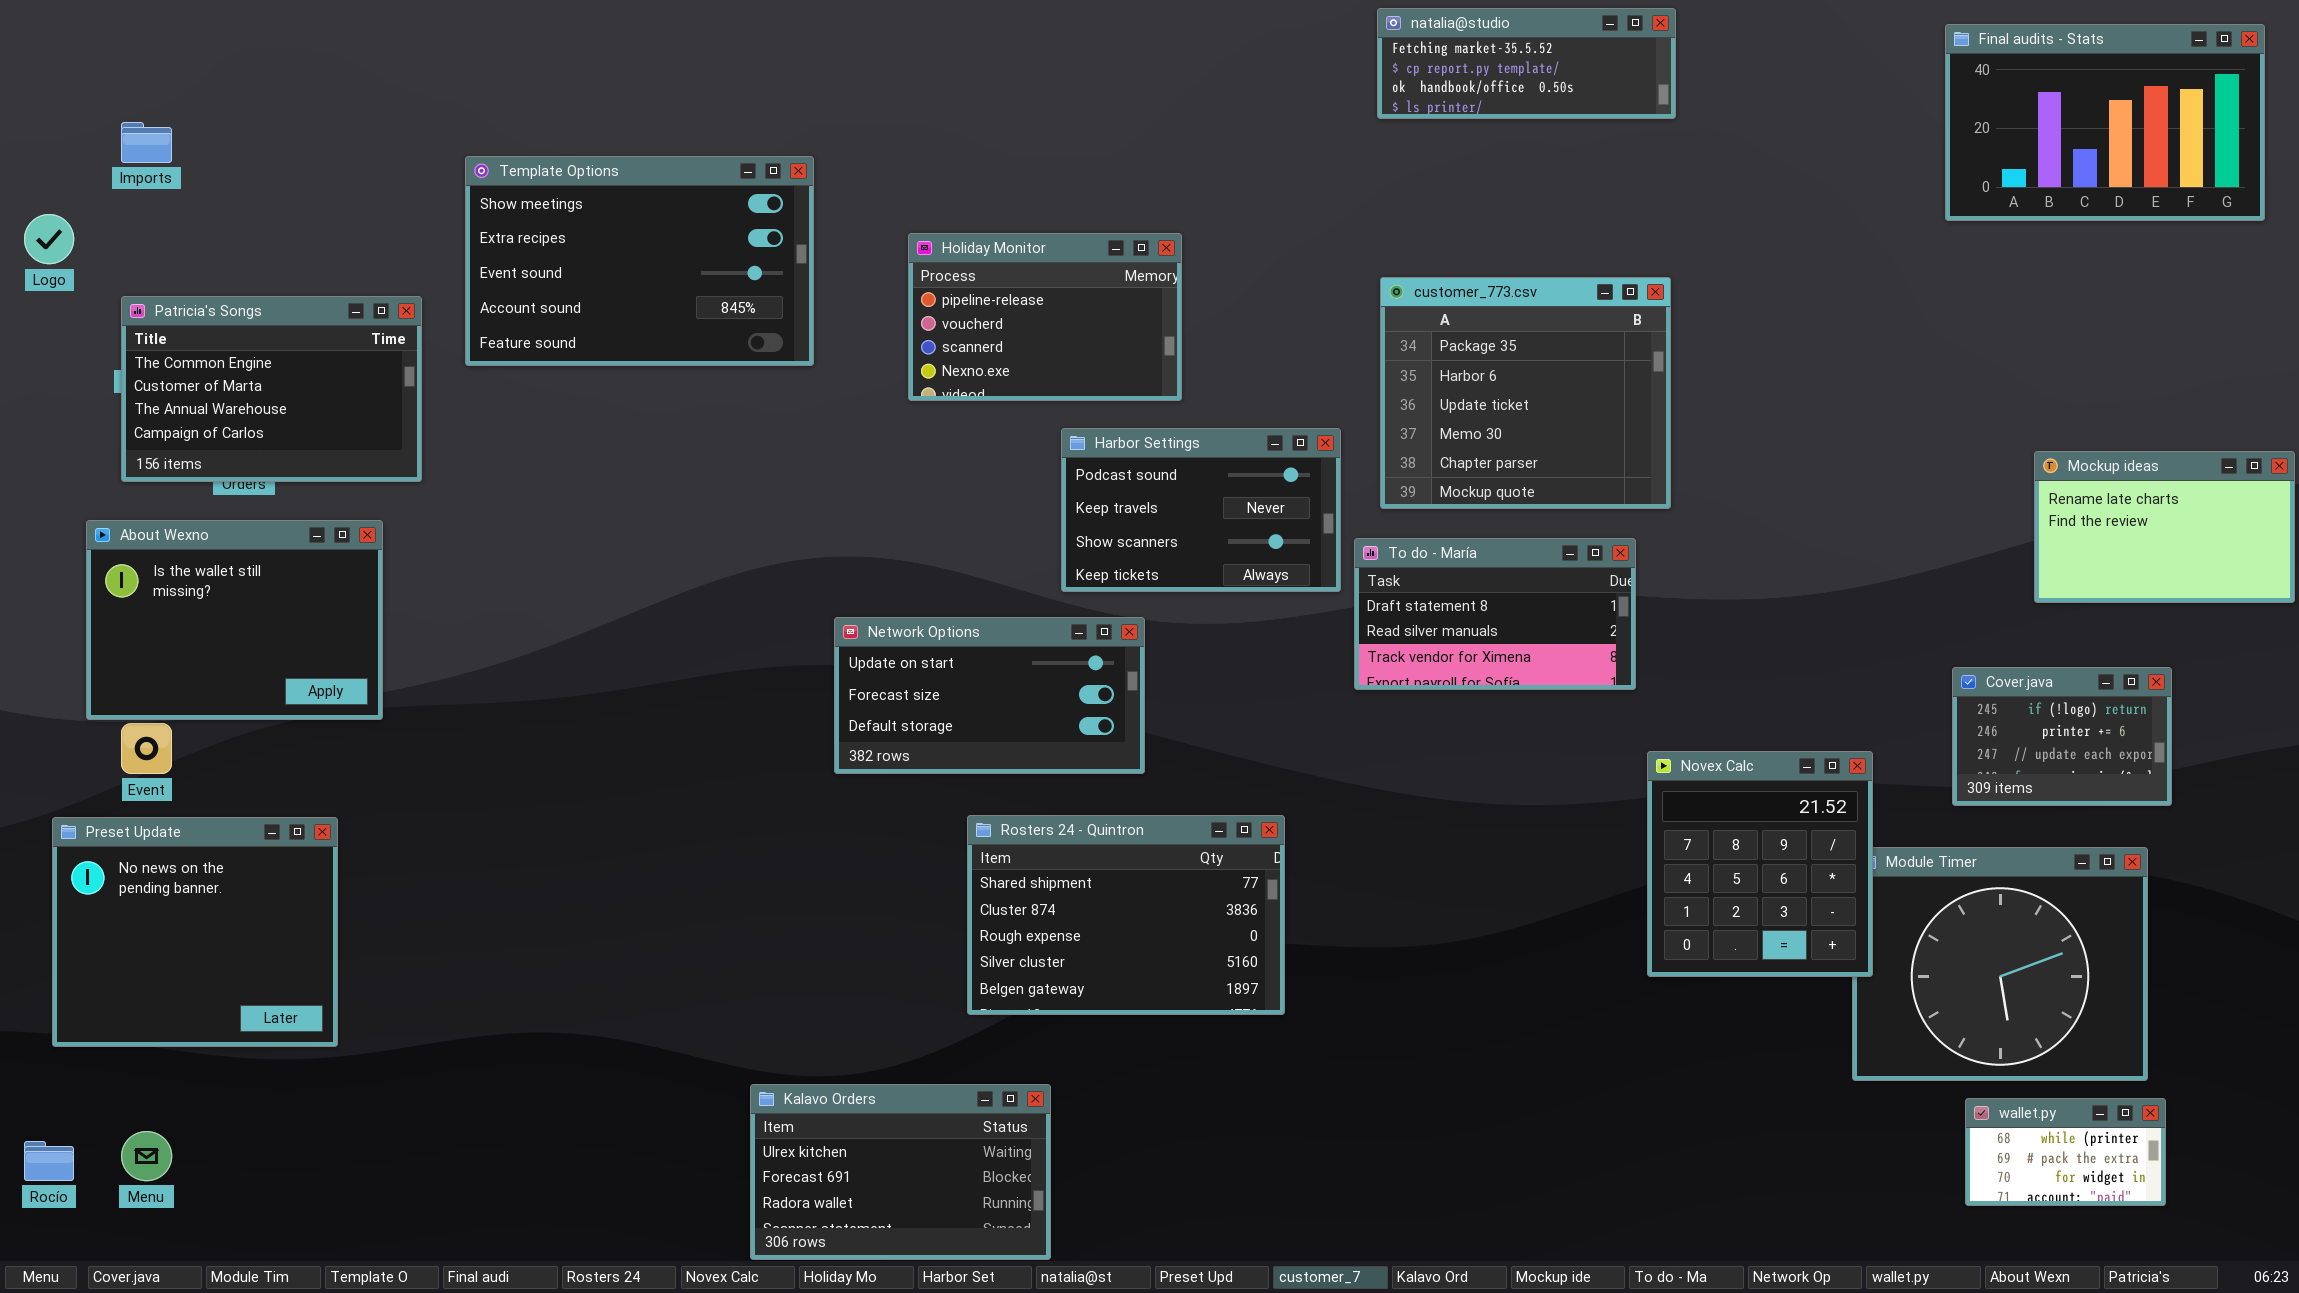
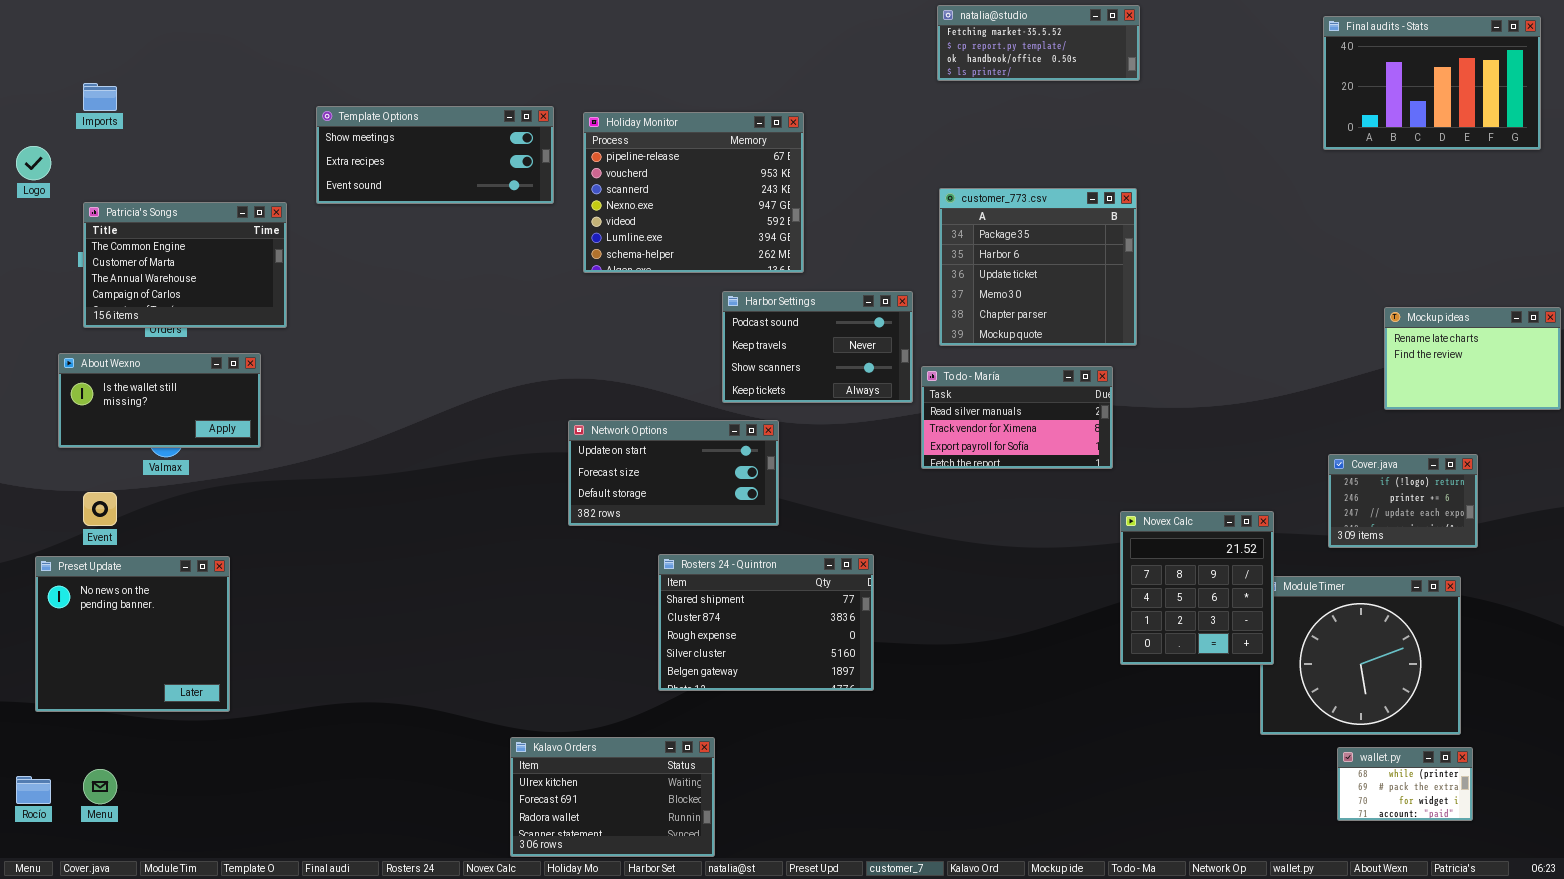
Template Options: [465,156,814,366] -> [316,106,554,204], resized
Holiday Monitor: [908,233,1182,401] -> [583,112,804,273], resized
About Wexno: [86,520,383,720] -> [58,353,261,448], resized
To do - María: [1354,538,1636,690] -> [921,366,1113,469], scrolled down 1 row

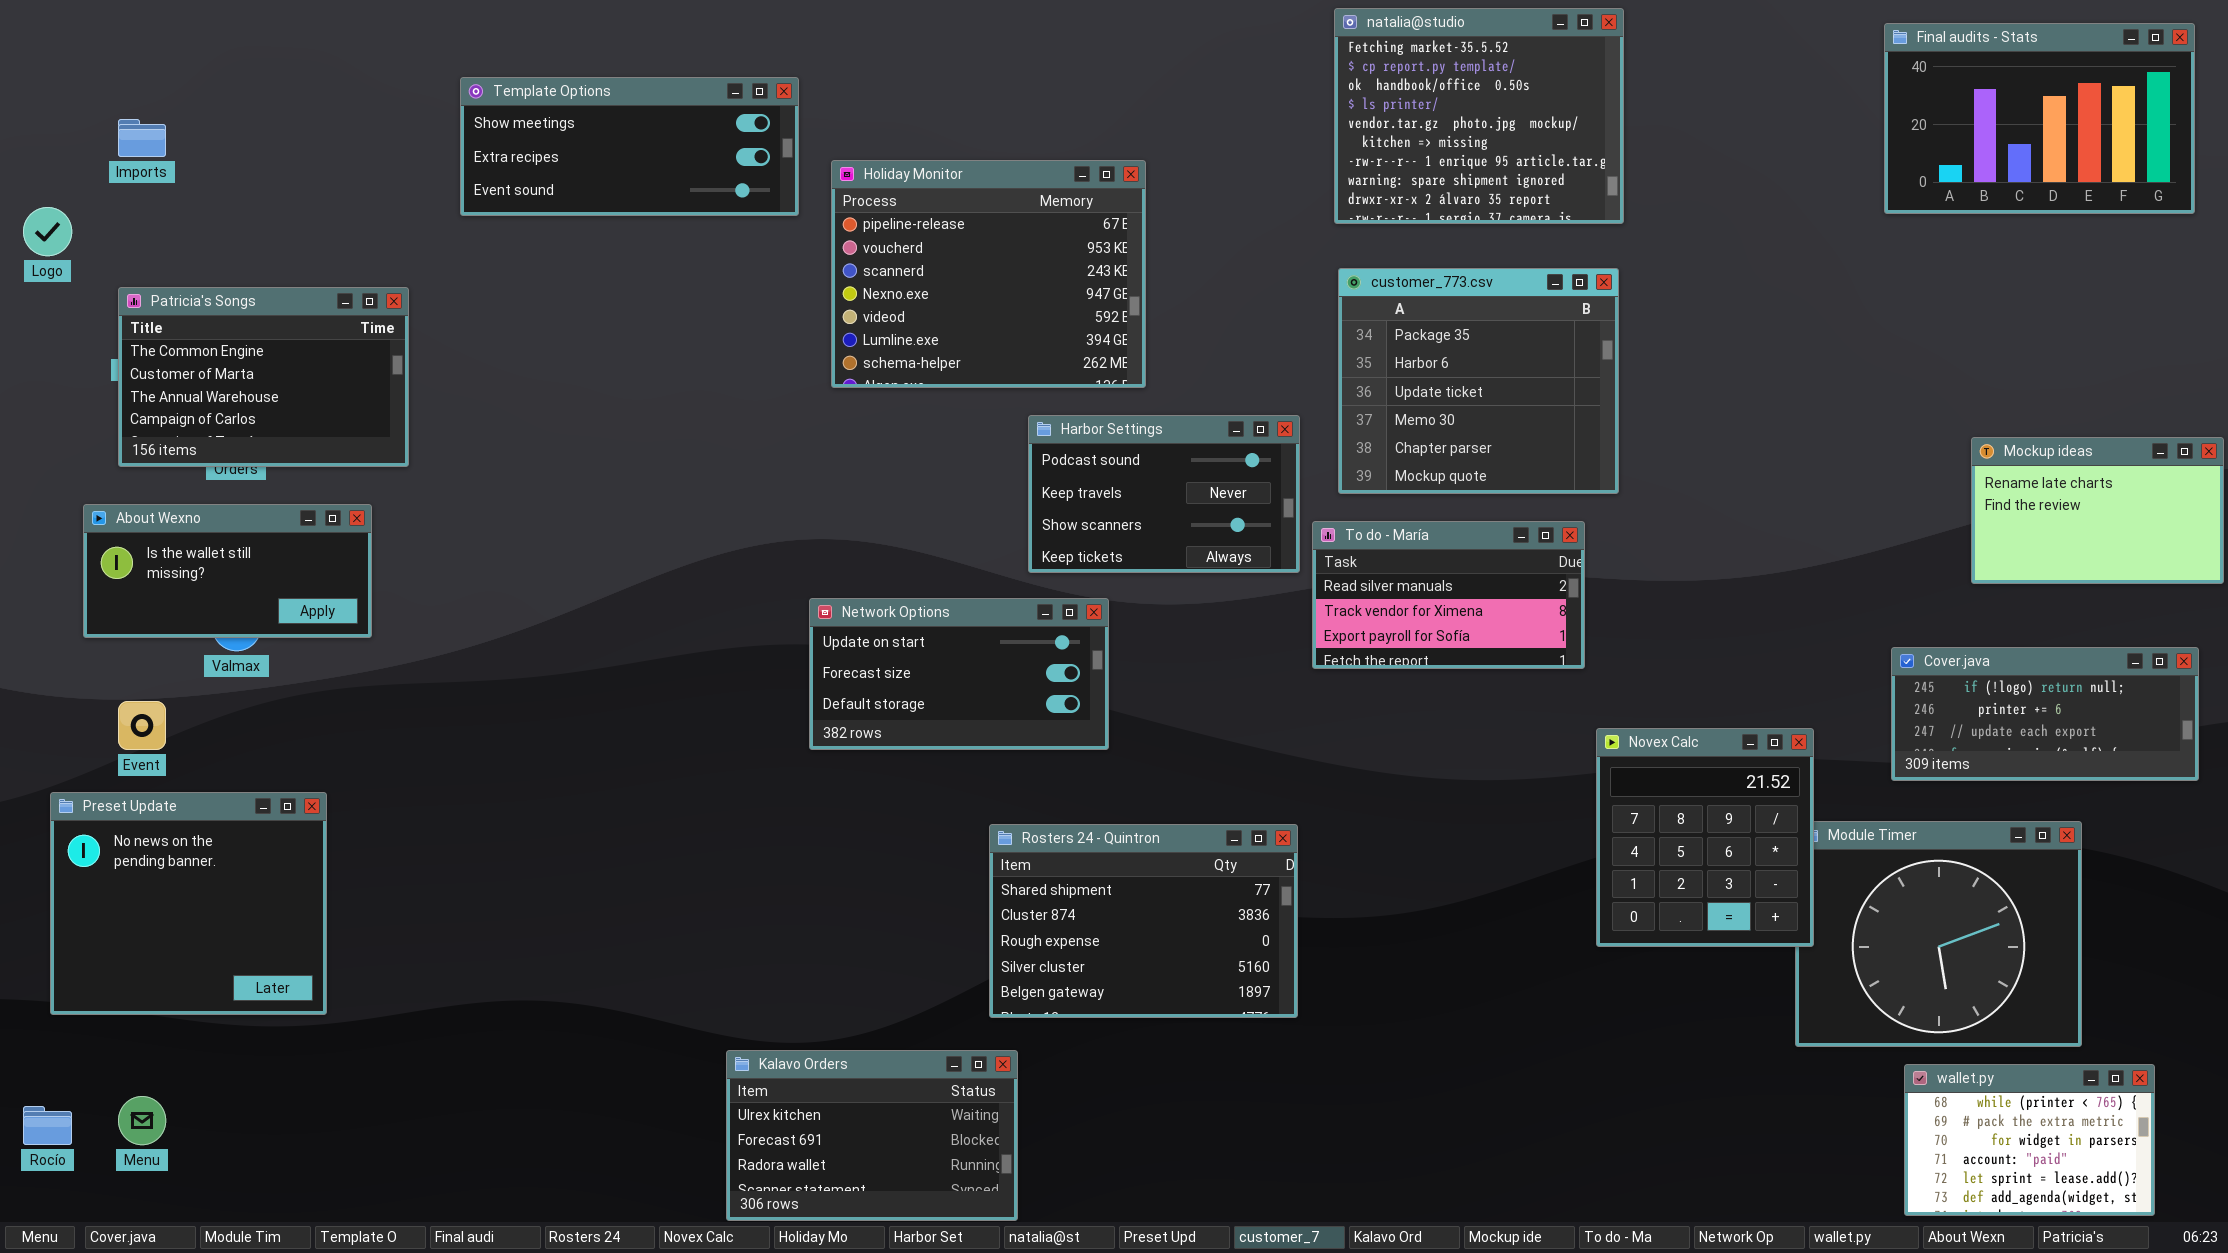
natalia@studio: [937,5,1140,81] -> [1334,8,1624,224], resized
Template Options: [316,106,554,204] -> [460,77,799,216], moved
Cover.java: [1328,454,1478,548] -> [1891,647,2199,781], resized
Rosters 24 - Quintron: [658,554,874,691] -> [989,824,1298,1018], moved
wallet.py: [1337,747,1473,821] -> [1904,1064,2155,1216], resized

